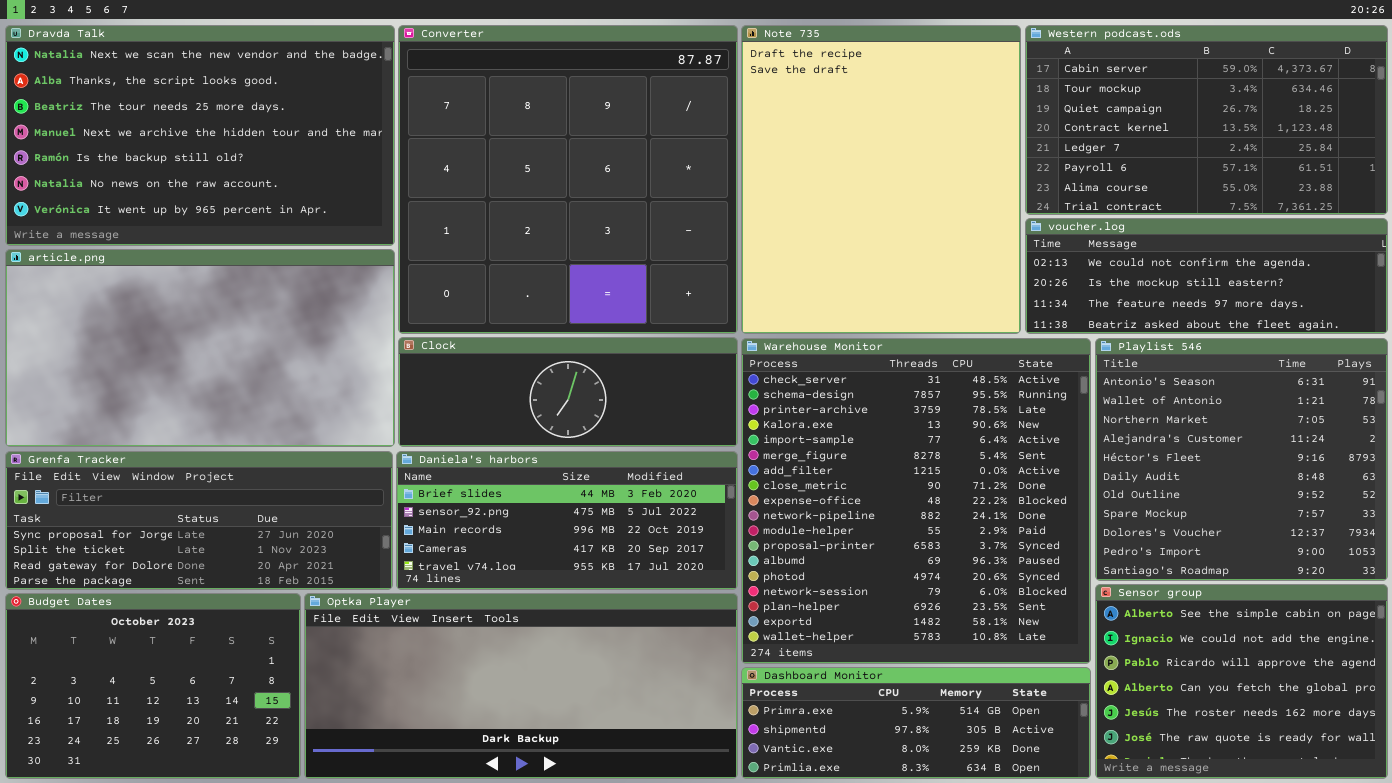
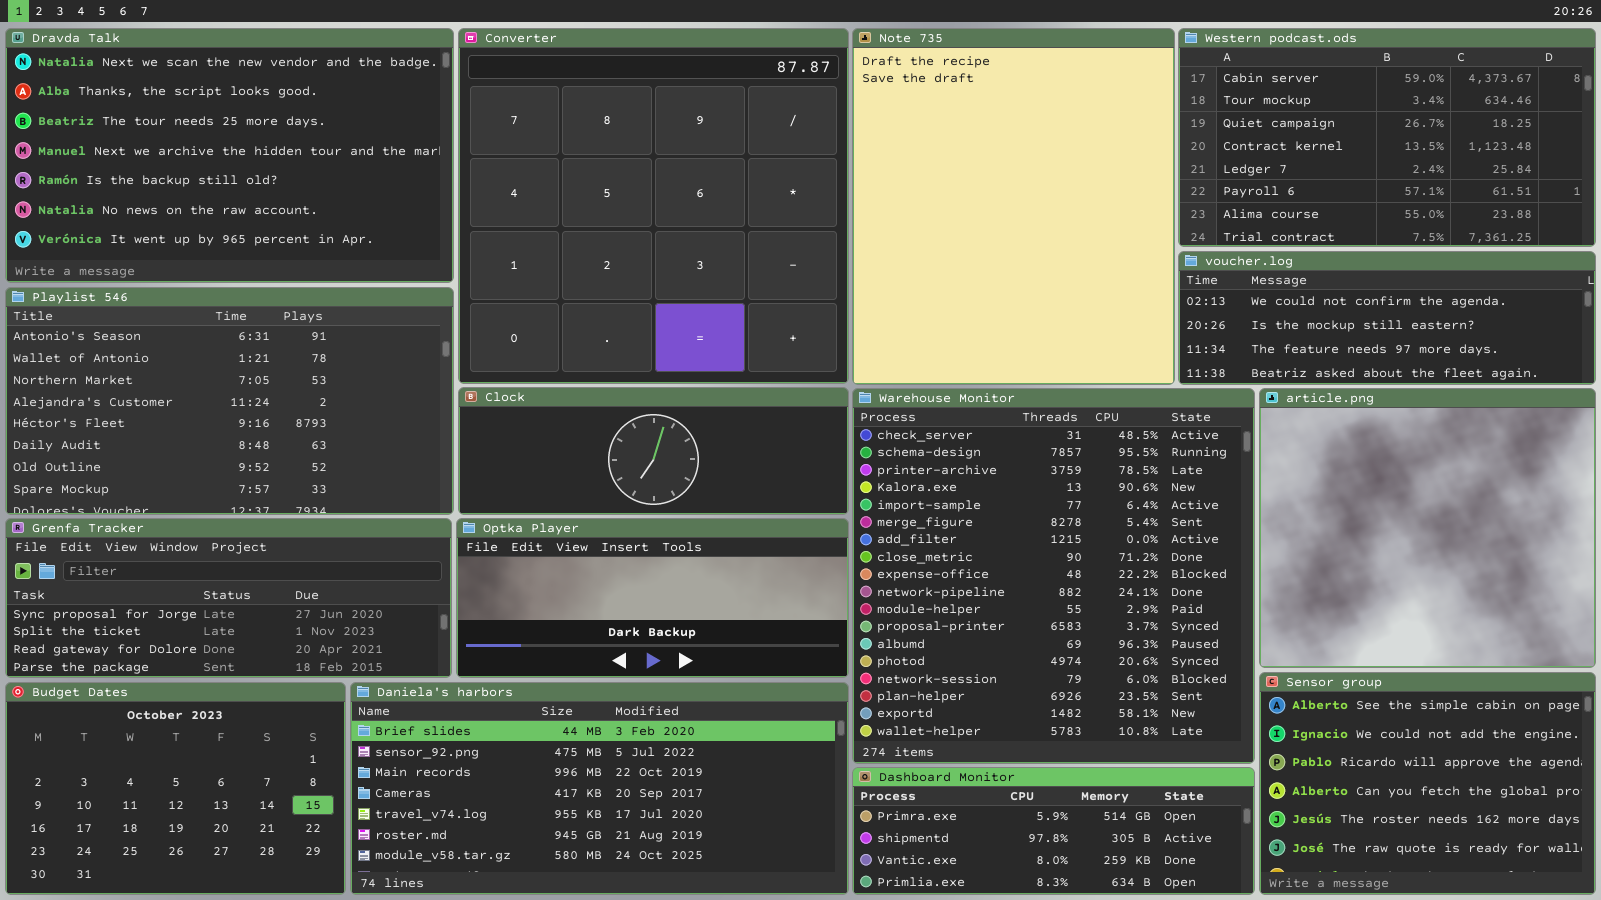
article.png: [5,249,395,447] -> [1259,388,1596,668], moved, resized
Playlist 546: [1095,338,1388,581] -> [5,287,454,515], moved, resized
Daniela's harbors: [396,451,738,590] -> [350,682,849,895], moved, resized
Optka Player: [304,593,738,779] -> [456,518,849,678], moved, resized

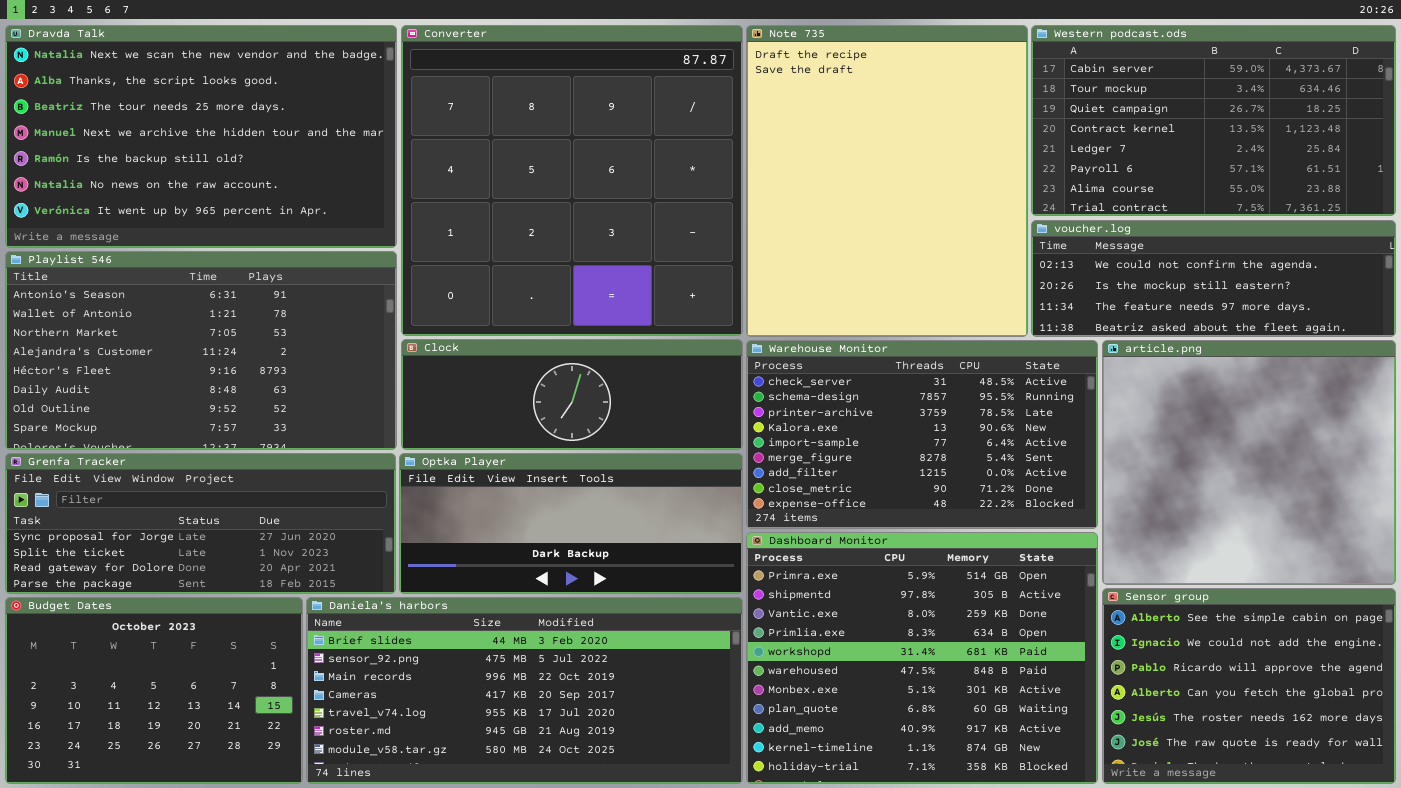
Warehouse Monitor: [852,388,1255,764] -> [746,340,1098,529], resized
Dashboard Monitor: [852,767,1255,895] -> [746,532,1098,784], resized

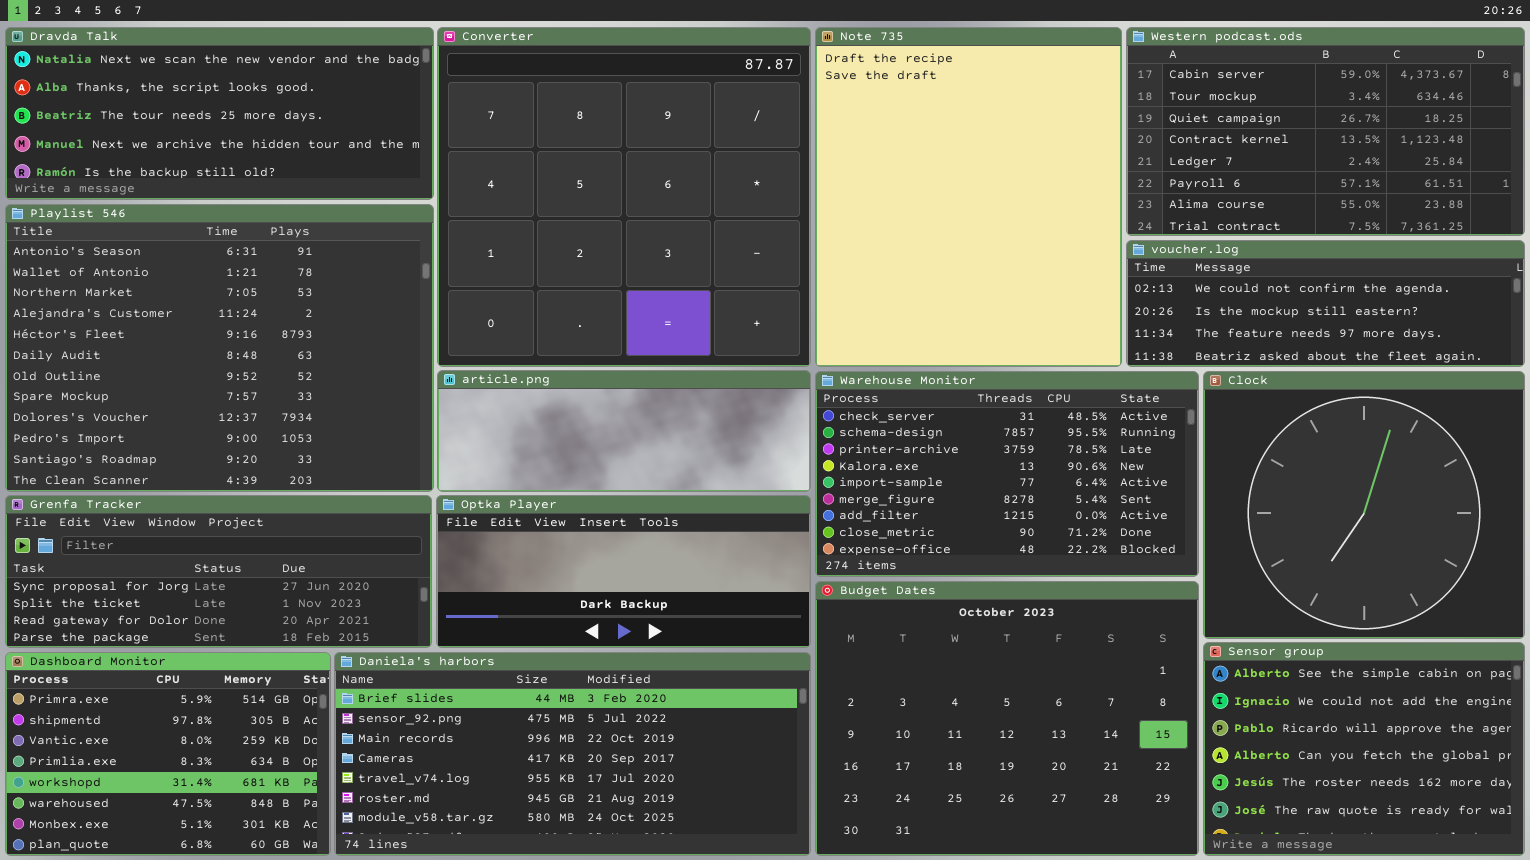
Dravda Talk: [5,25,397,248] -> [5,27,434,200], resized
Playlist 546: [5,251,397,450] -> [5,204,434,492], resized
Clock: [401,339,743,450] -> [1203,371,1525,639], moved, resized
article.png: [1102,340,1396,585] -> [437,370,811,492], moved, resized
Dashboard Monitor: [746,532,1098,784] -> [5,652,331,856], moved, resized
Budget Dates: [5,597,303,784] -> [815,581,1199,856], moved, resized

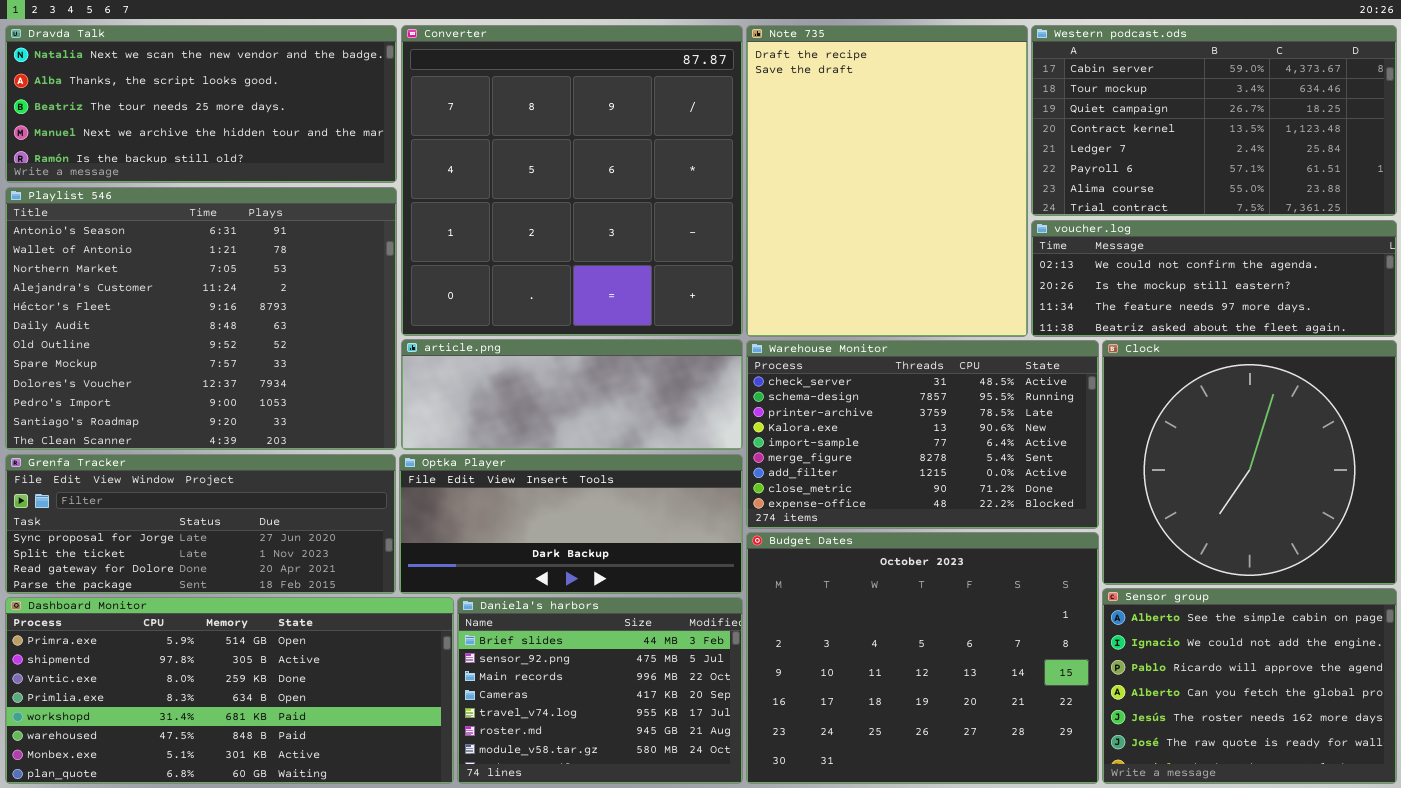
Dashboard Monitor: [5,652,331,856] -> [5,597,454,784], resized
Daniela's harbors: [334,652,811,856] -> [457,597,743,784], resized

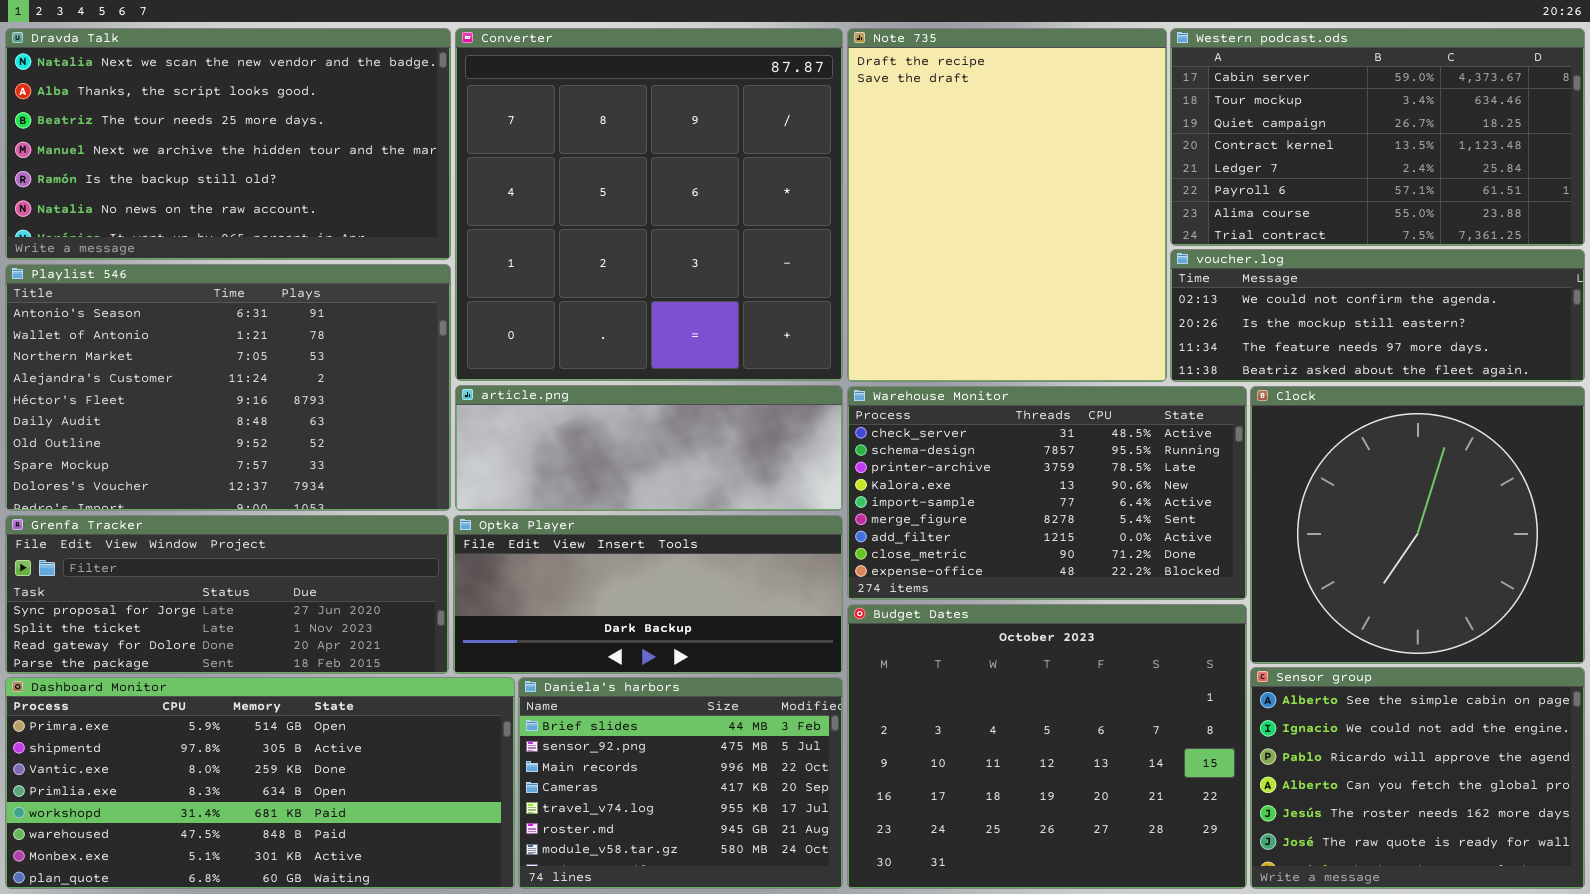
Dravda Talk: [5,25,397,183] -> [5,28,451,260], resized
Playlist 546: [5,187,397,450] -> [5,264,451,511], resized

